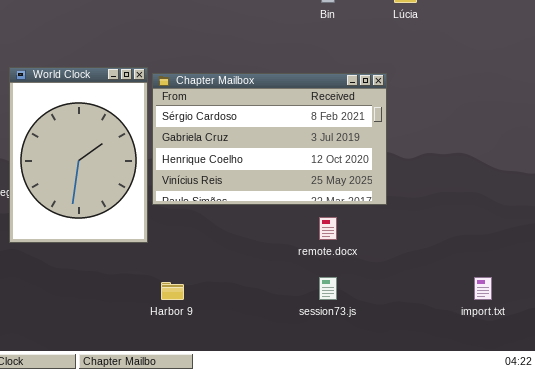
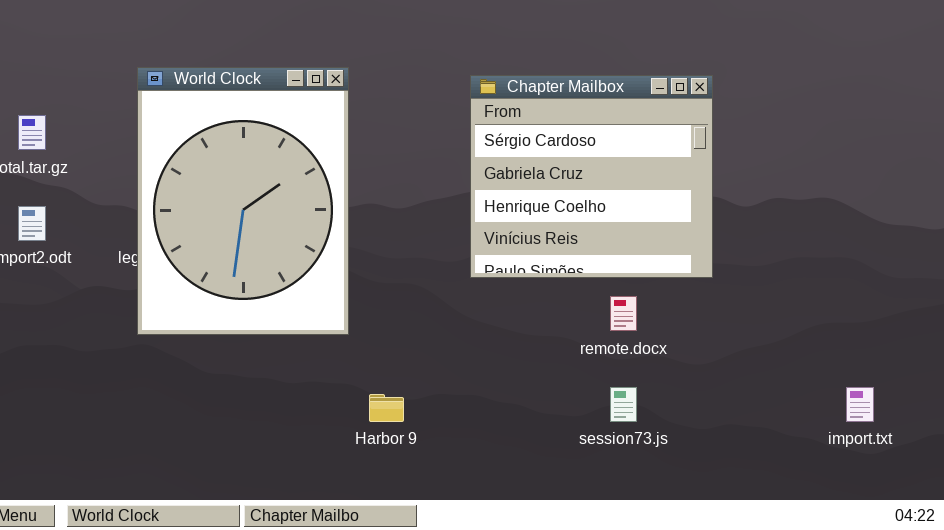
Chapter Mailbox: [152,73,387,205] -> [470,75,713,278], resized

